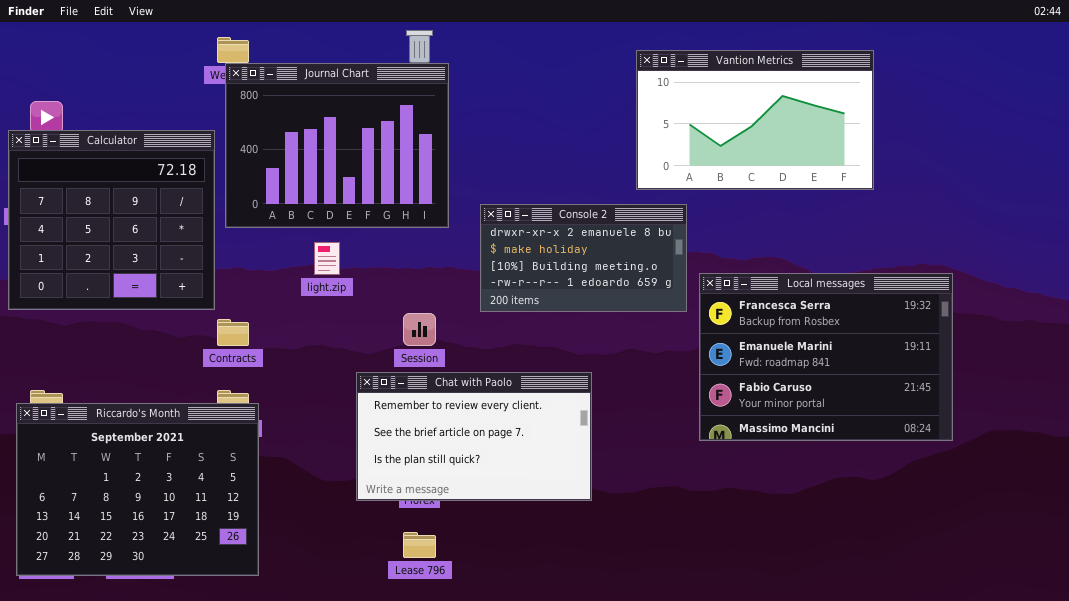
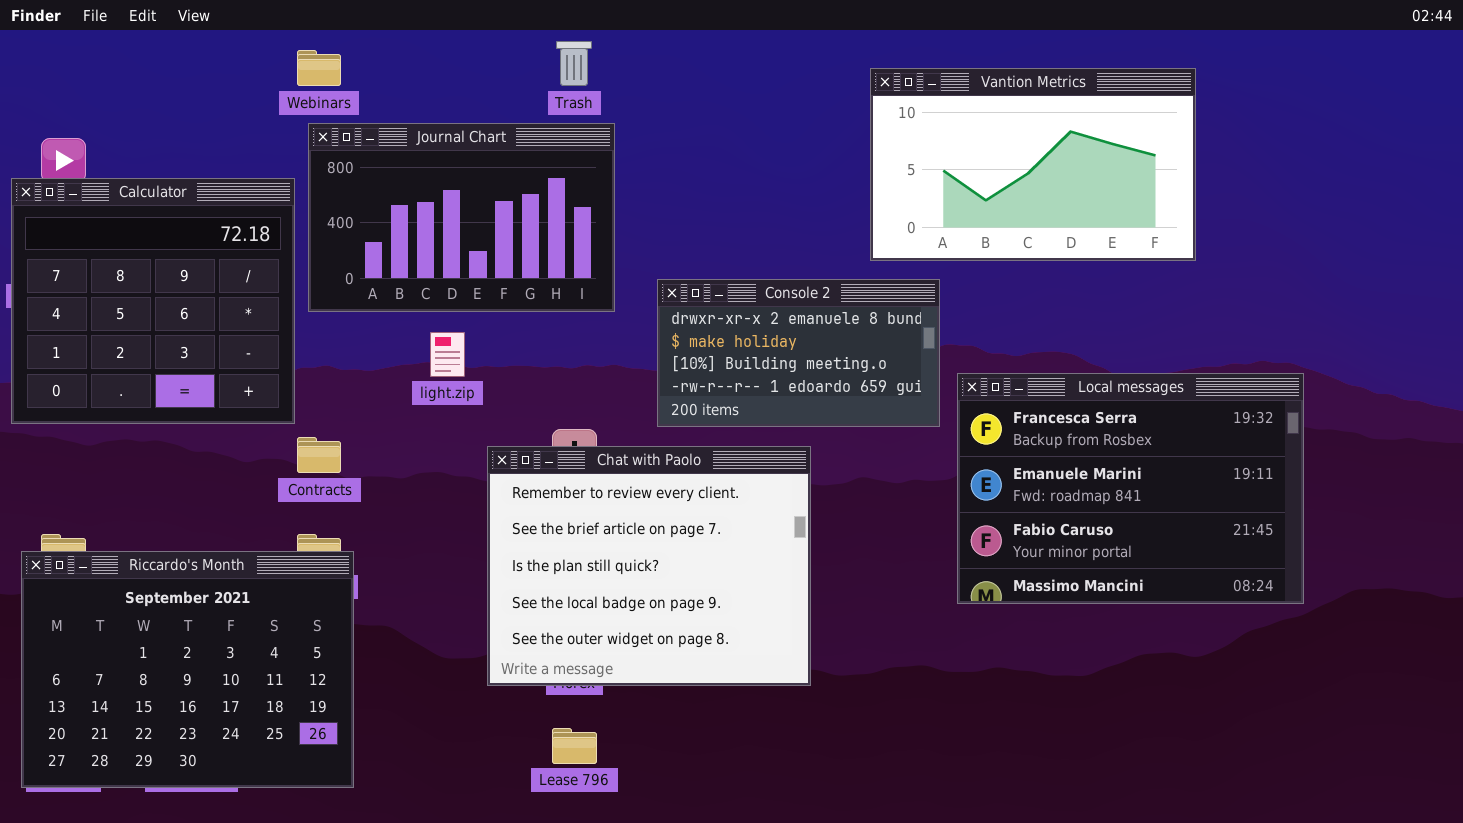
Journal Chart: [225,63,449,228] -> [308,123,615,312], resized
Chat with Paolo: [356,372,592,501] -> [487,446,811,686], resized

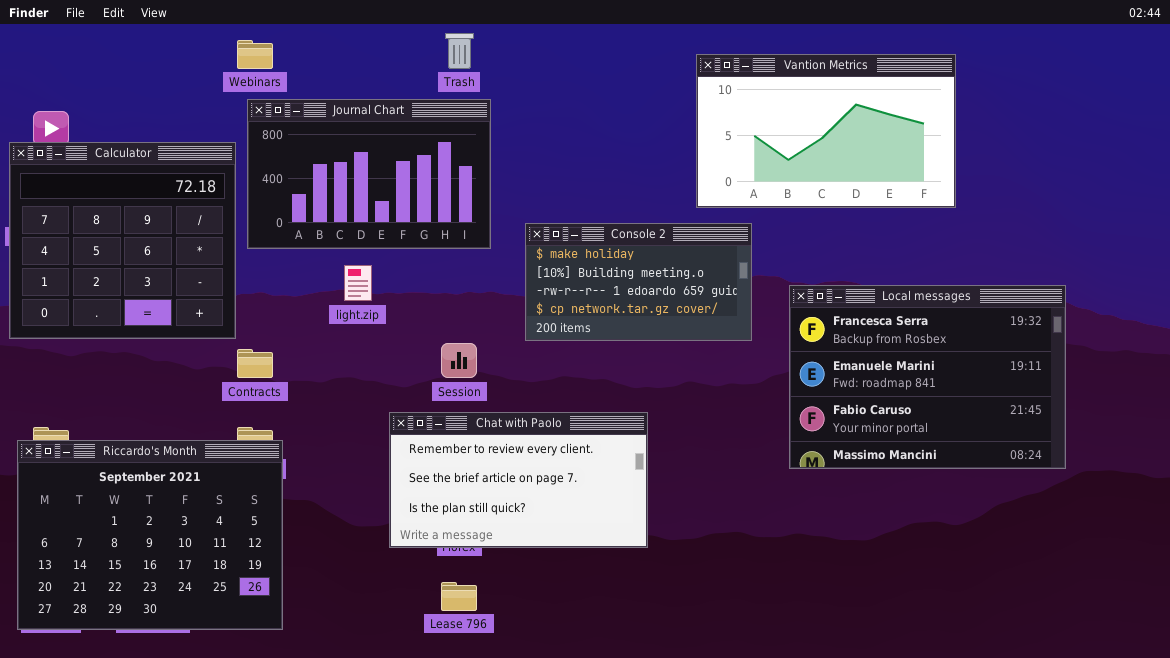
Console 2: [657,279,940,427] -> [525,223,752,341], scrolled down 1 row
Local messages: [957,373,1304,604] -> [789,285,1066,469], moved
Chat with Paolo: [487,446,811,686] -> [389,412,648,548], resized

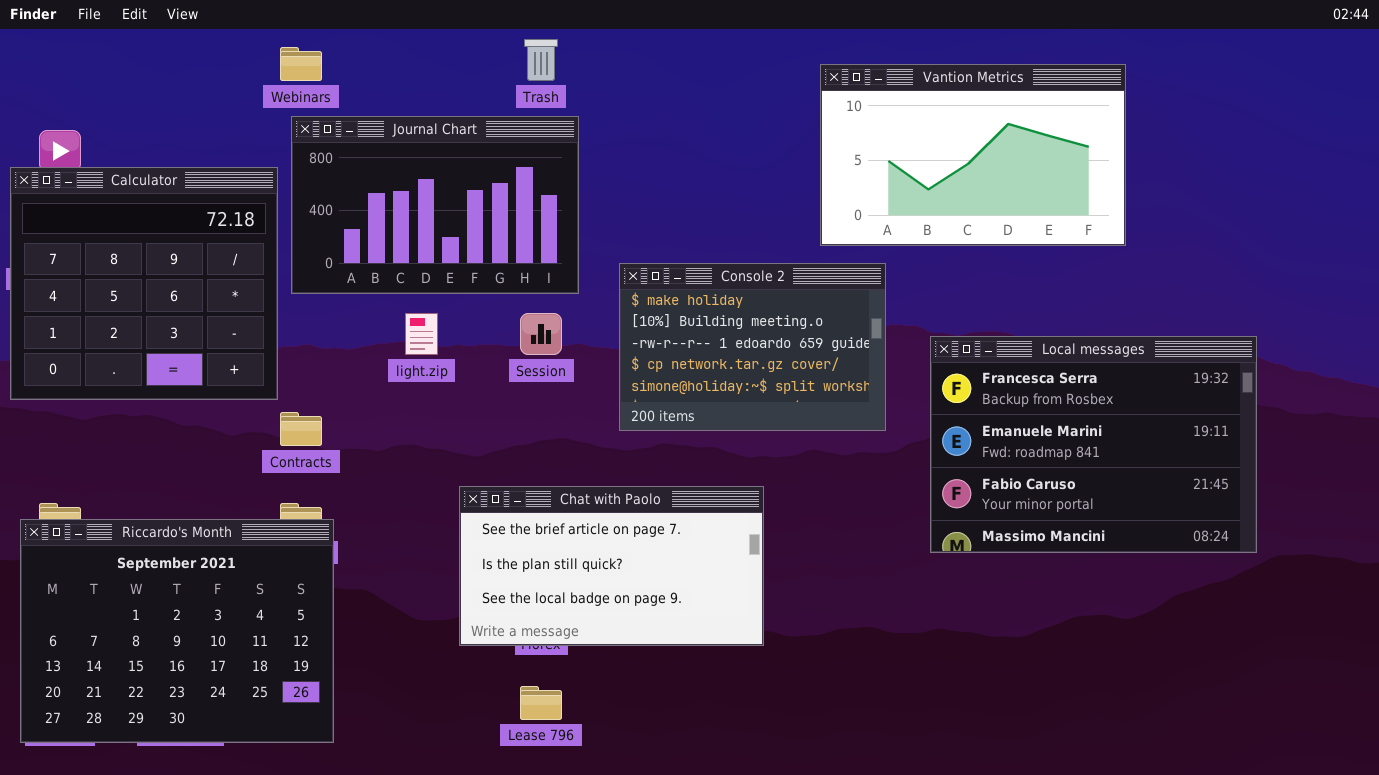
Console 2: [525,223,752,341] -> [619,263,886,431], resized
Session: [441,343,477,378] -> [520,313,562,355], moved
Chat with Paolo: [389,412,648,548] -> [459,486,764,646], scrolled down 1 row

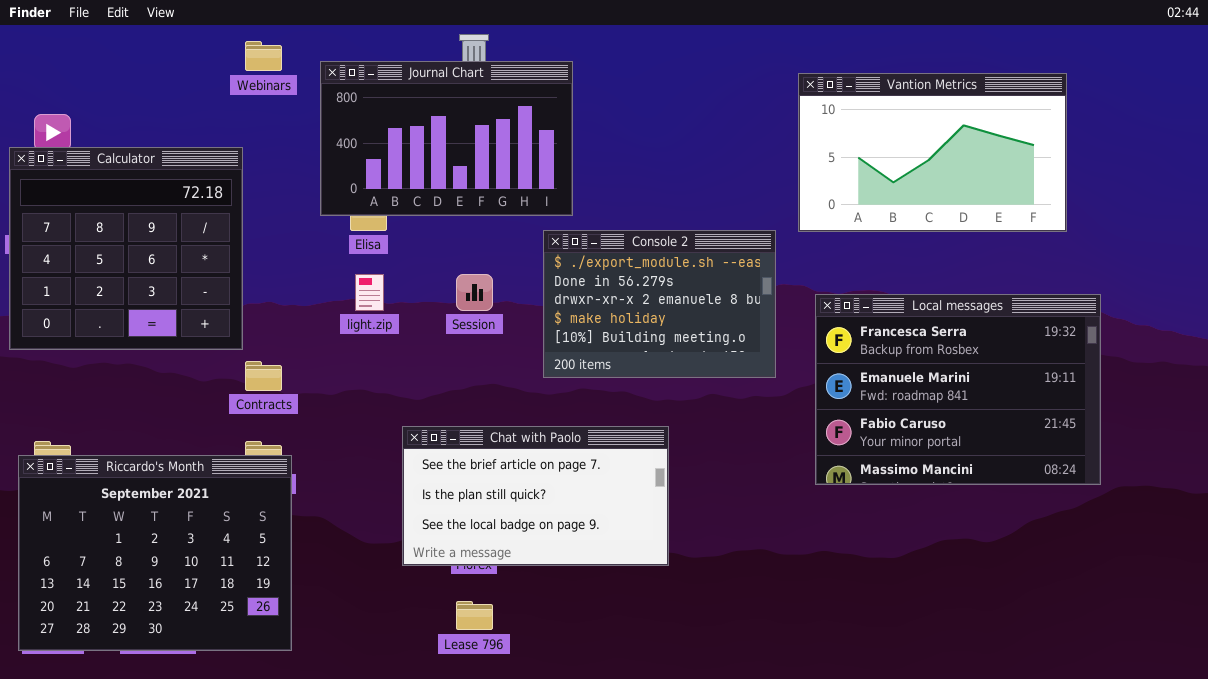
Vantion Metrics: [820,64,1126,246] -> [798,73,1067,232], moved
Journal Chart: [291,116,579,294] -> [320,61,573,216], moved
Console 2: [619,263,886,431] -> [543,230,776,378], scrolled up 3 rows

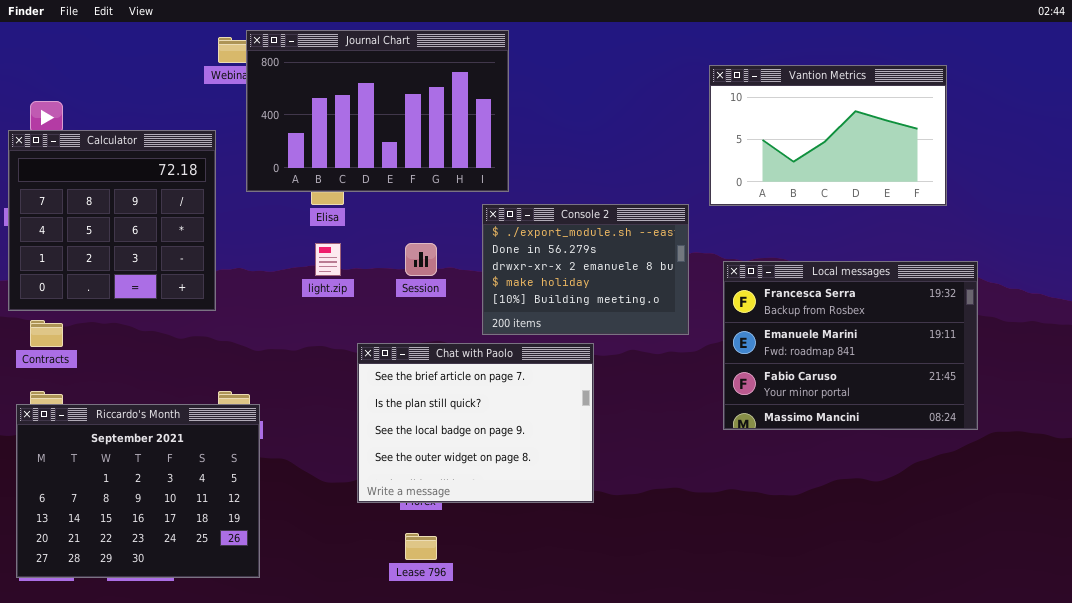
Journal Chart: [320,61,573,216] -> [246,30,509,192], resized
Contracts: [245,361,282,391] -> [30,320,63,347], moved
Chat with Paolo: [402,426,669,566] -> [357,343,594,503], resized

